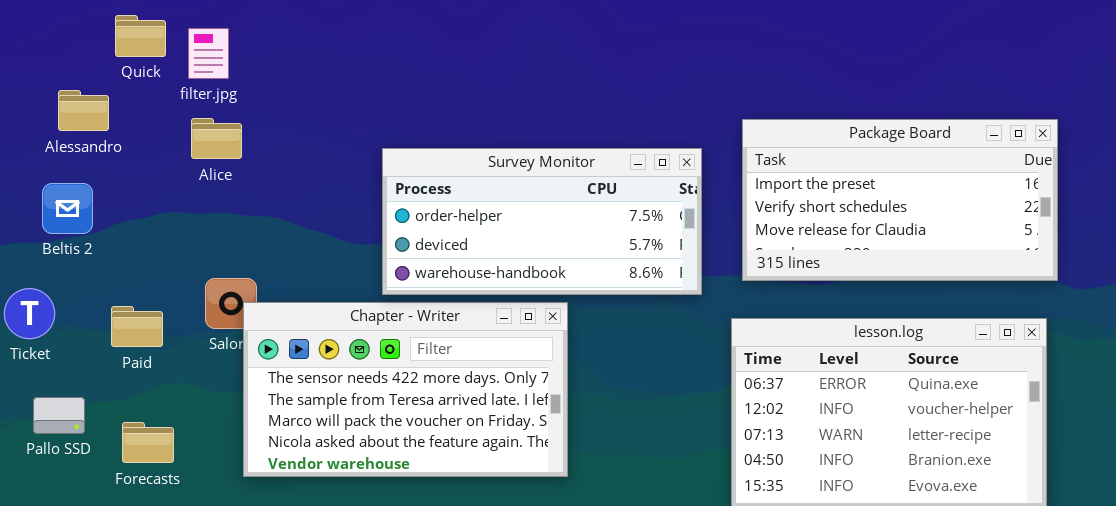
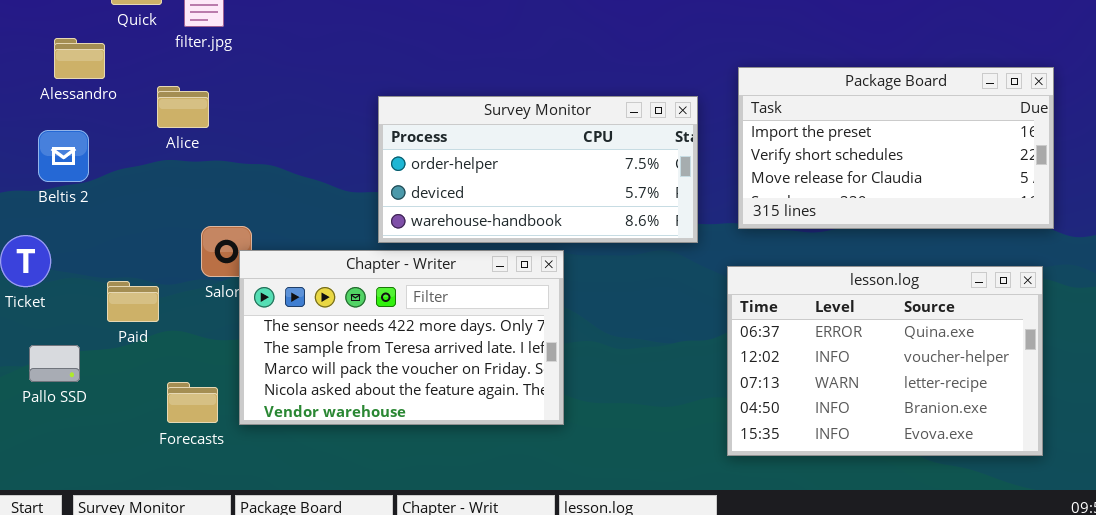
Alice: [191,118,242,159] -> [157,86,209,128], moved
Paid: [111,306,163,347] -> [107,281,159,322], moved
Forecasts: [122,422,174,463] -> [167,382,218,423], moved

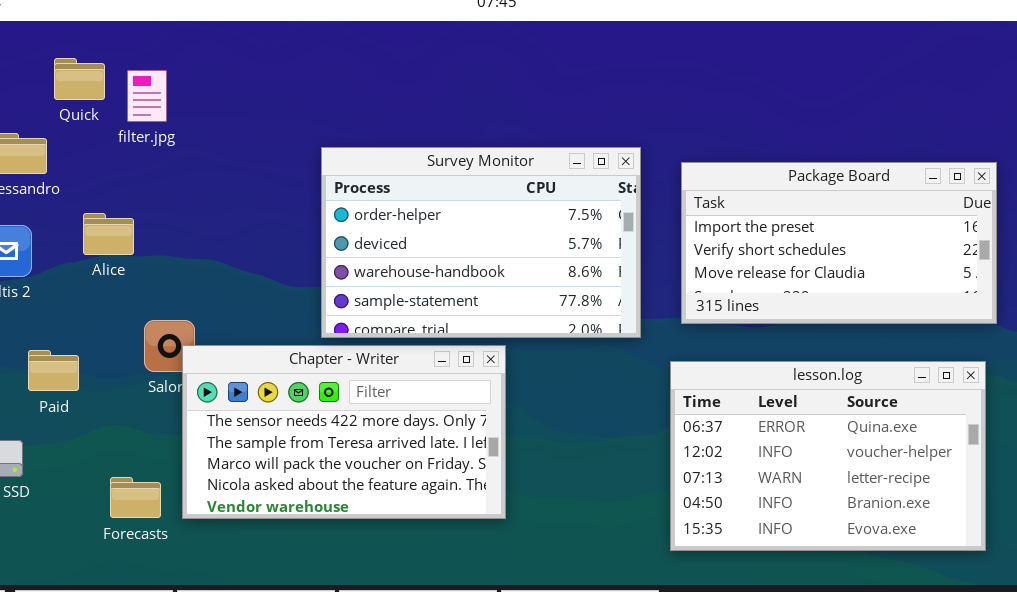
Alice: [157,86,209,128] -> [83,213,134,255], moved
Survey Monitor: [378,96,698,243] -> [321,147,641,338], resized
Paid: [107,281,159,322] -> [28,350,79,391], moved

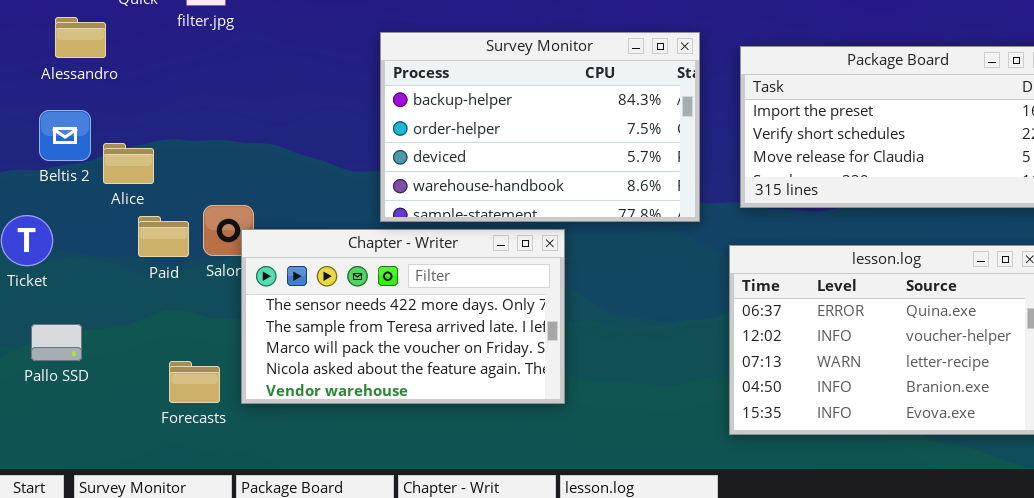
Survey Monitor: [321,147,641,338] -> [380,32,700,222], scrolled up 1 row
Alice: [83,213,134,255] -> [103,143,154,184], moved
Paid: [28,350,79,391] -> [138,216,189,257], moved

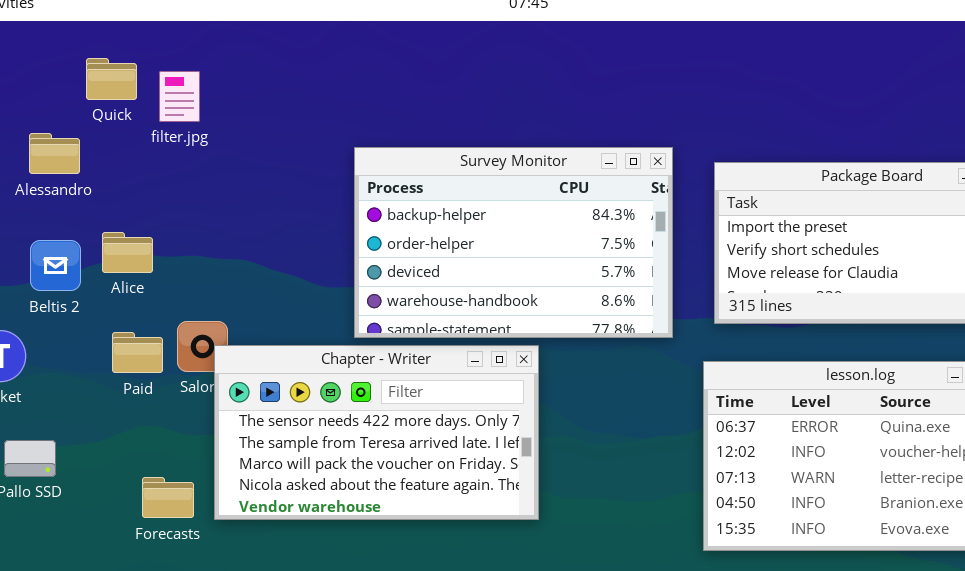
Beltis 2: [39,110,91,161] -> [30,240,81,291], moved
Alice: [103,143,154,184] -> [102,232,153,273], moved

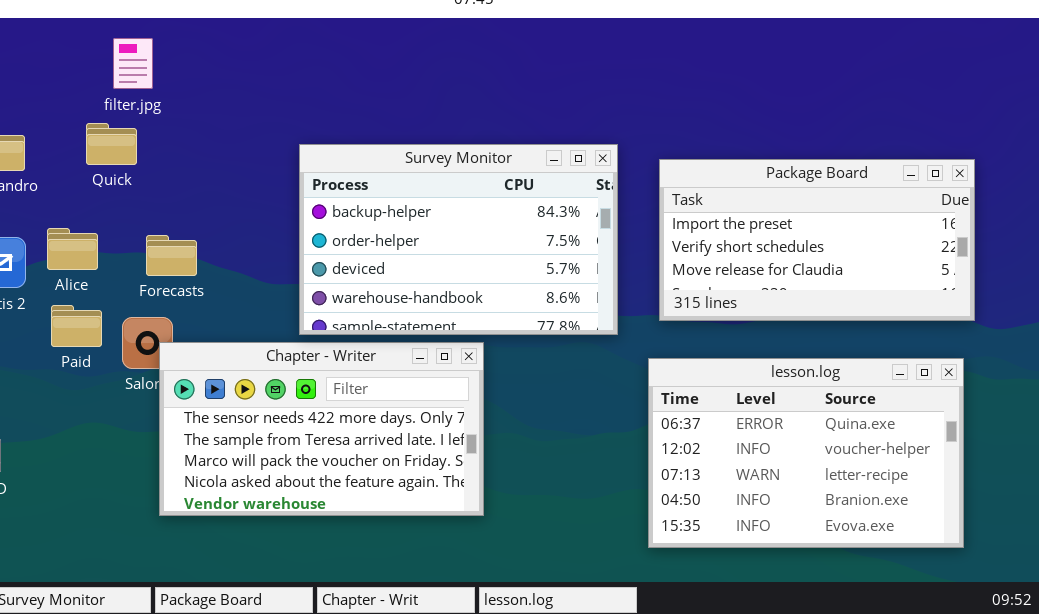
Quick: [86,58,137,100] -> [86,123,137,165], moved
filter.jpg: [159,71,200,122] -> [113,38,153,89], moved
Paid: [112,332,163,373] -> [51,305,102,347], moved
Forecasts: [142,477,194,518] -> [146,235,197,276], moved

